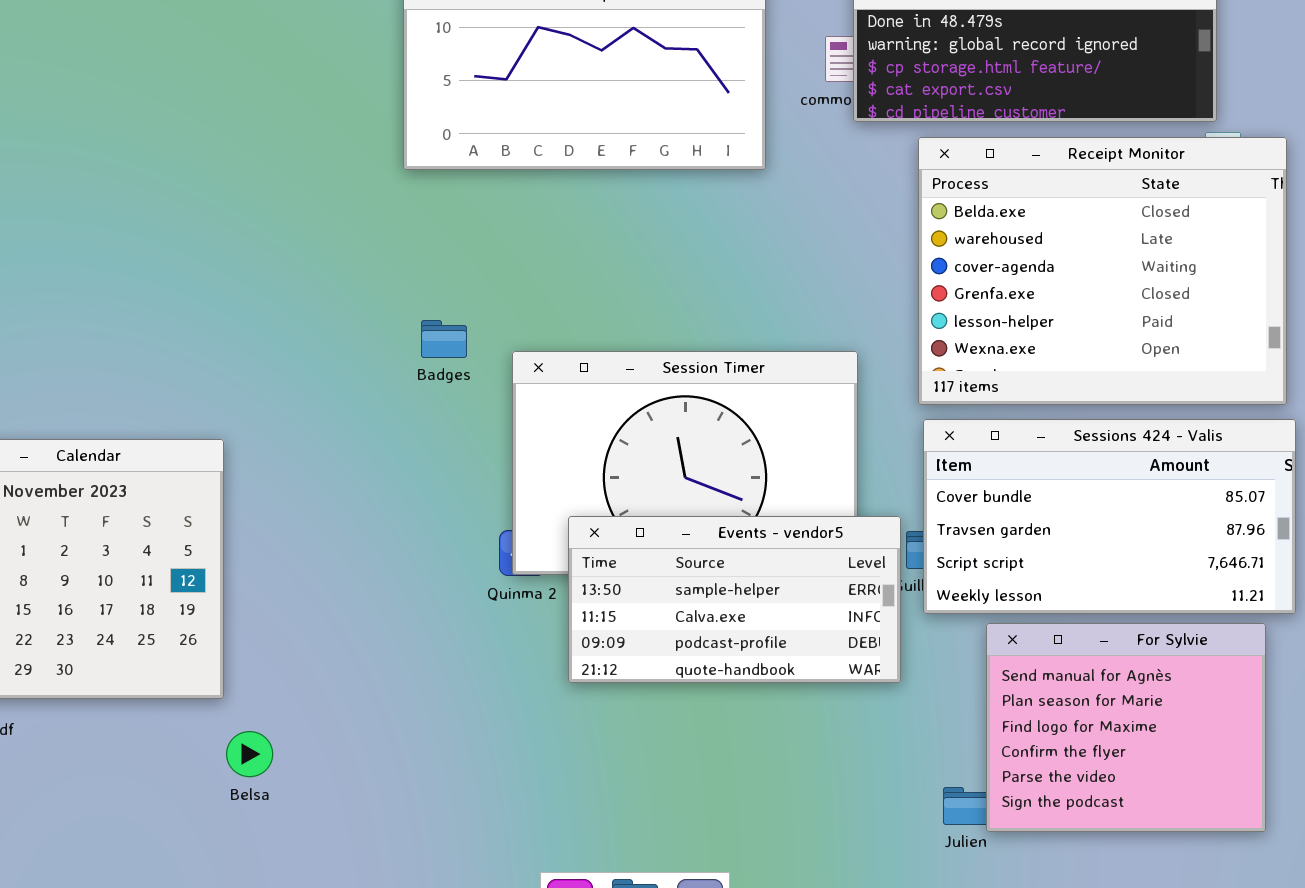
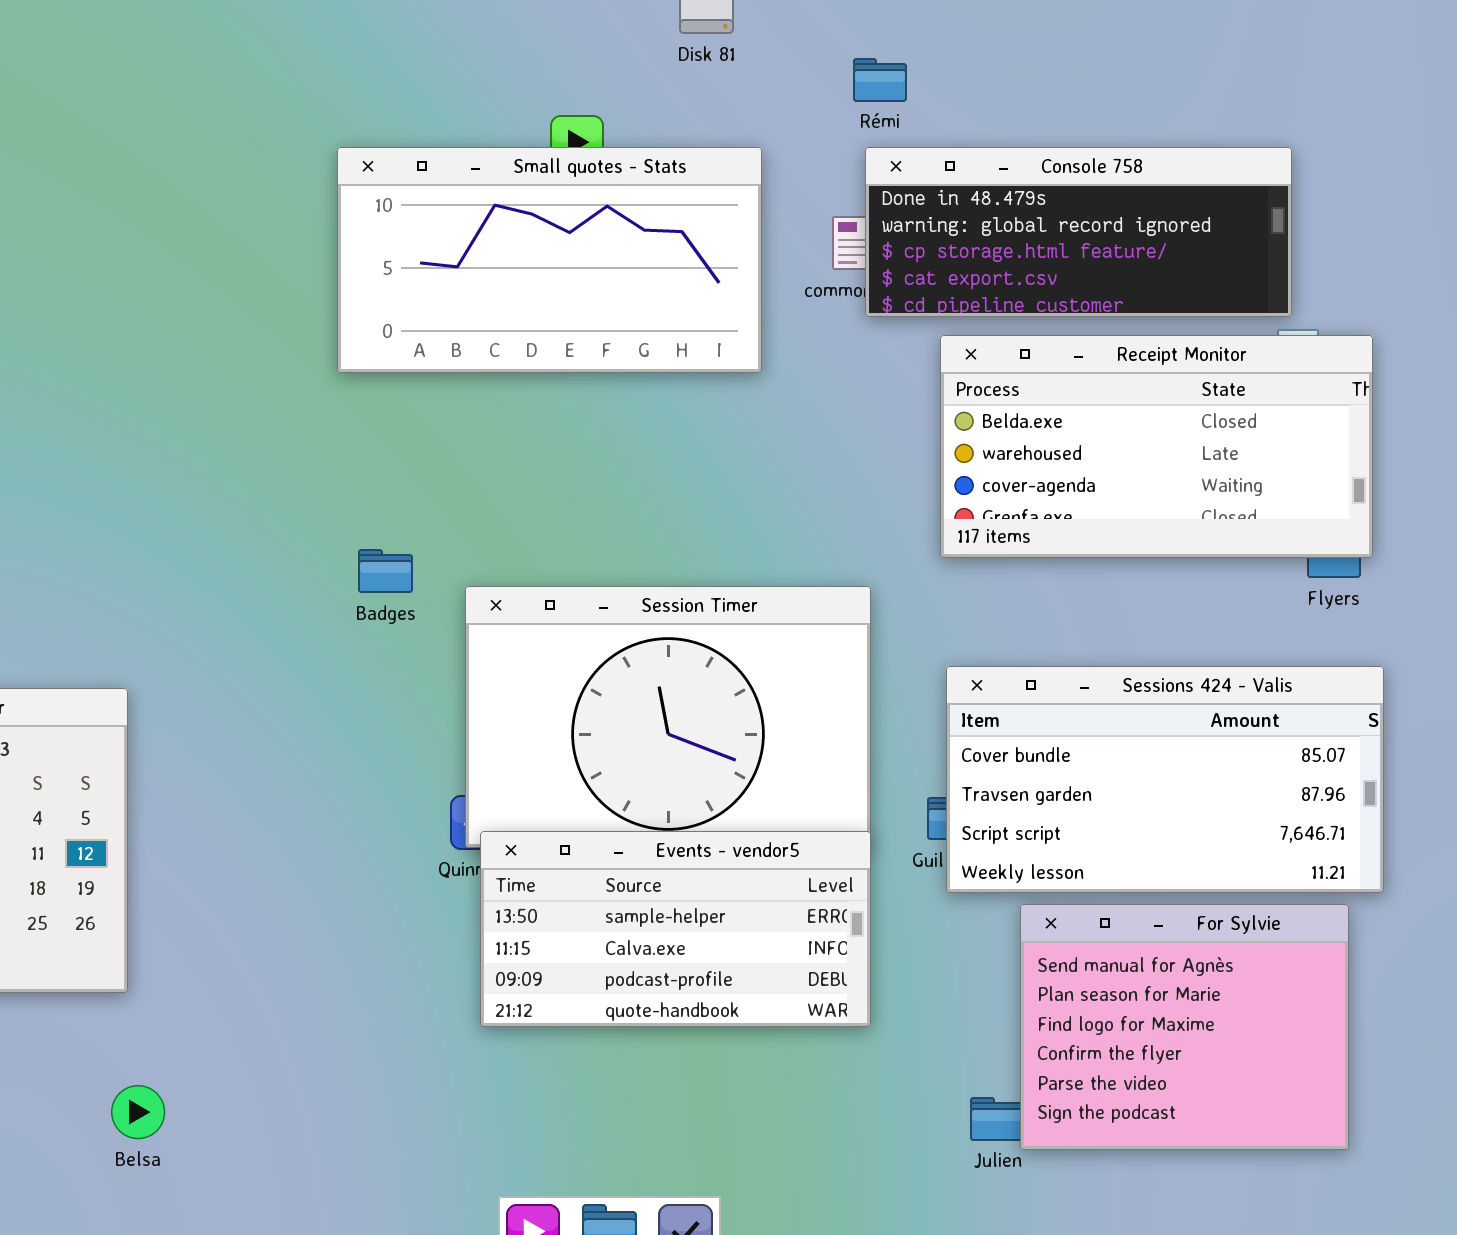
Receipt Monitor: [918,137,1287,405] -> [940,335,1373,558], resized
Events - vendor5: [568,516,901,683] -> [480,831,871,1027], moved
Belsa: [226,731,273,777] -> [111,1085,165,1139], moved

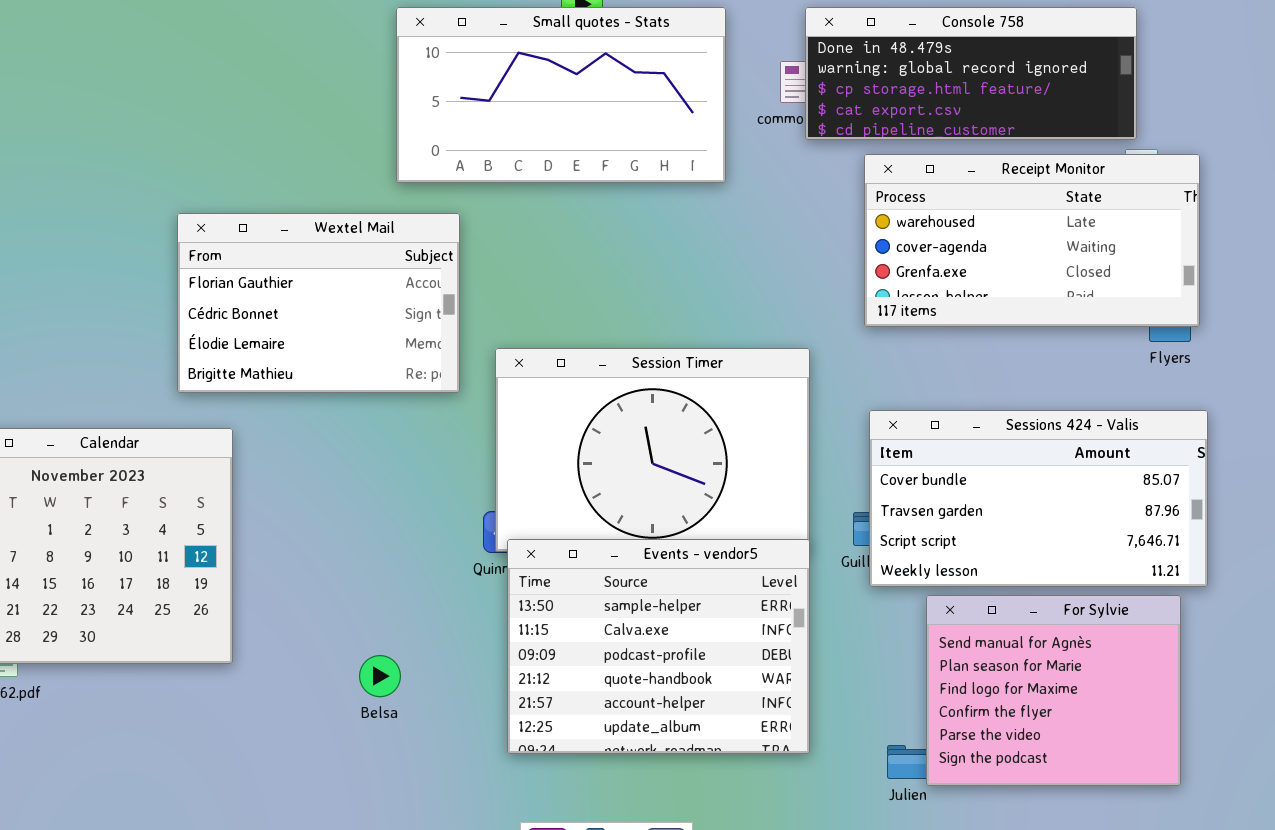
Receipt Monitor: [940,335,1373,558] -> [864,154,1200,327], scrolled down 1 row
Wextel Mail: none -> [177,213,460,393], opened
Events - vendor5: [480,831,871,1027] -> [507,539,810,754], resized
Belsa: [111,1085,165,1139] -> [359,655,401,697], moved

